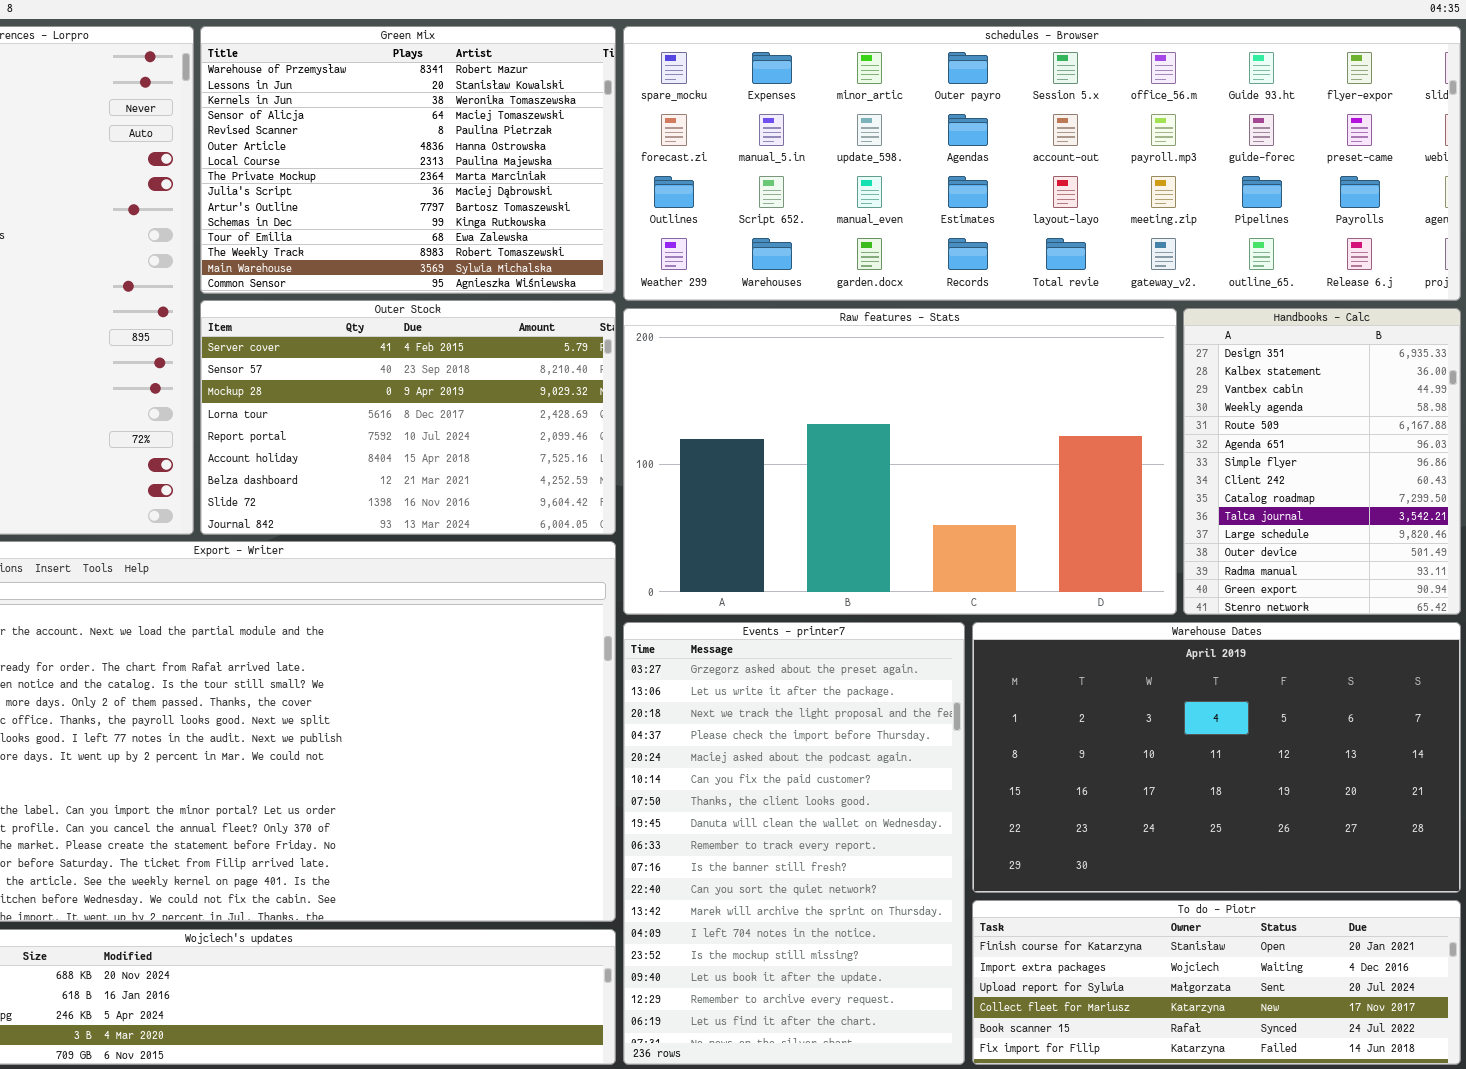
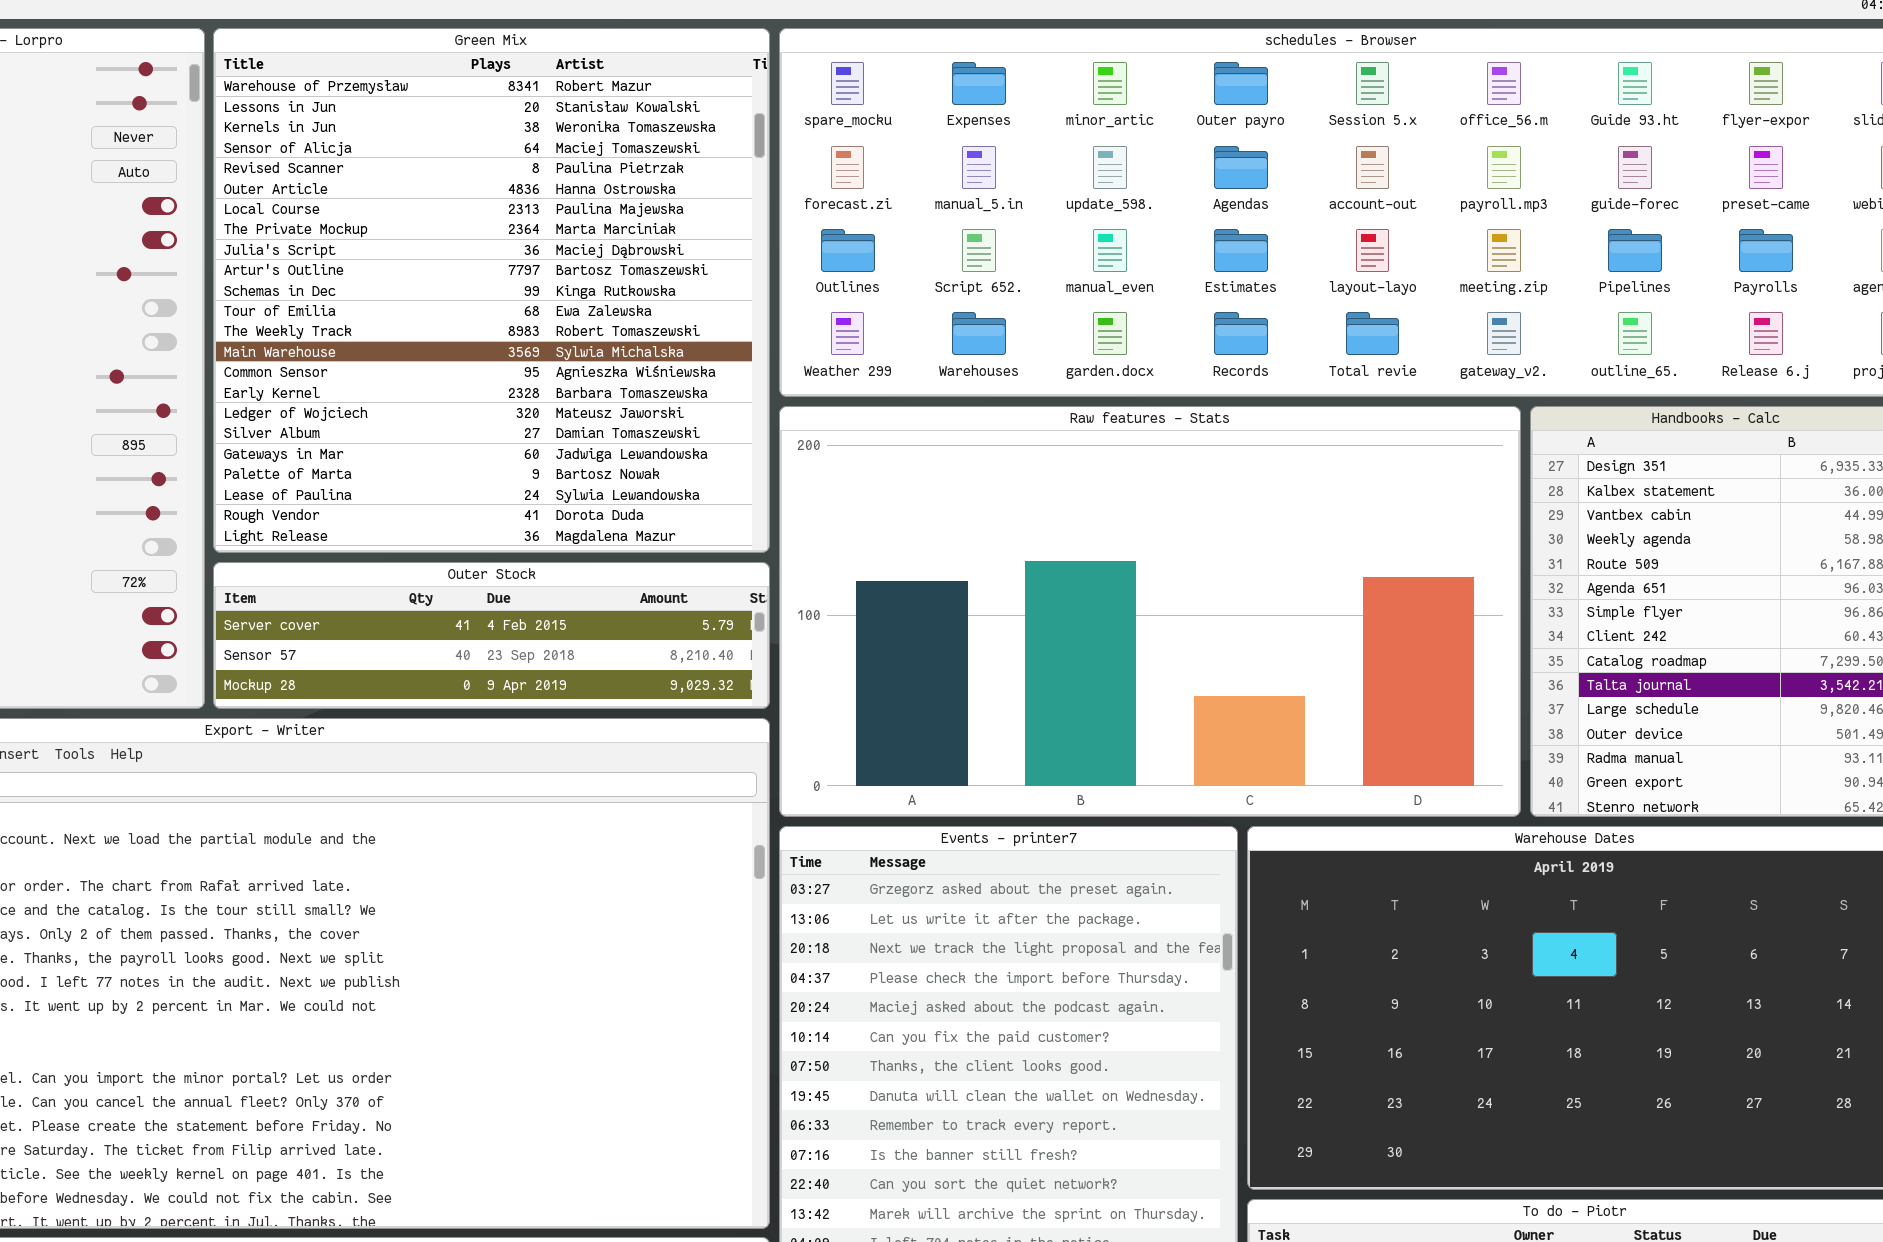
Green Mix: [200,26,616,294] -> [213,28,770,553], resized
Outer Stock: [200,300,616,535] -> [213,562,770,709], resized

